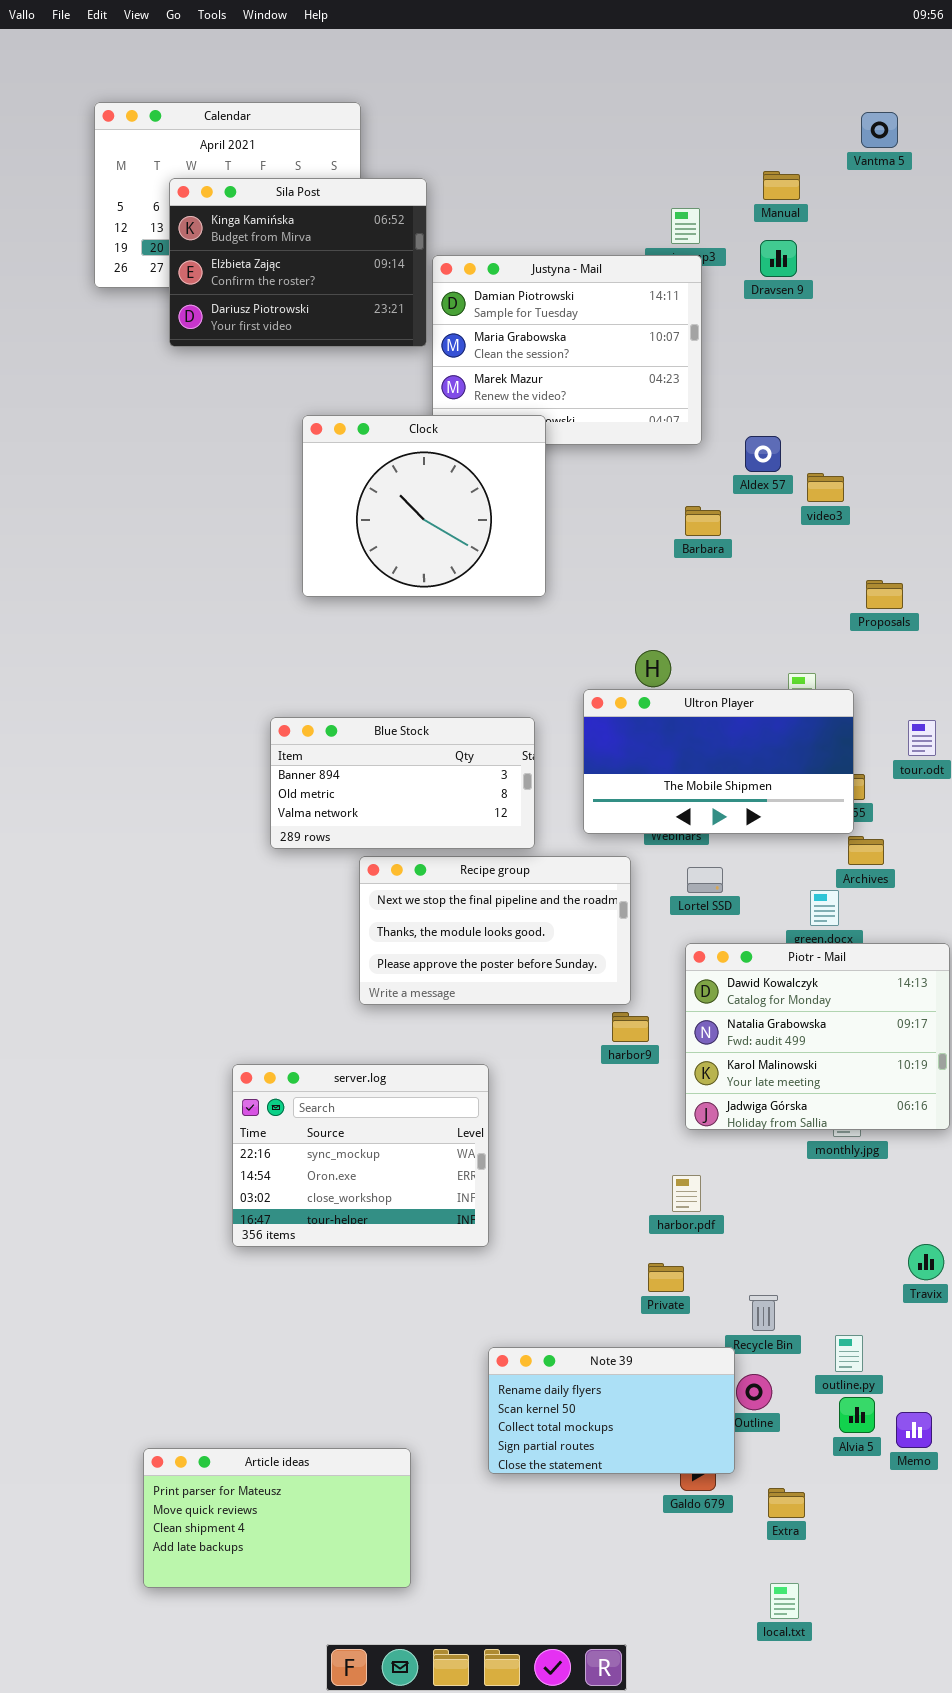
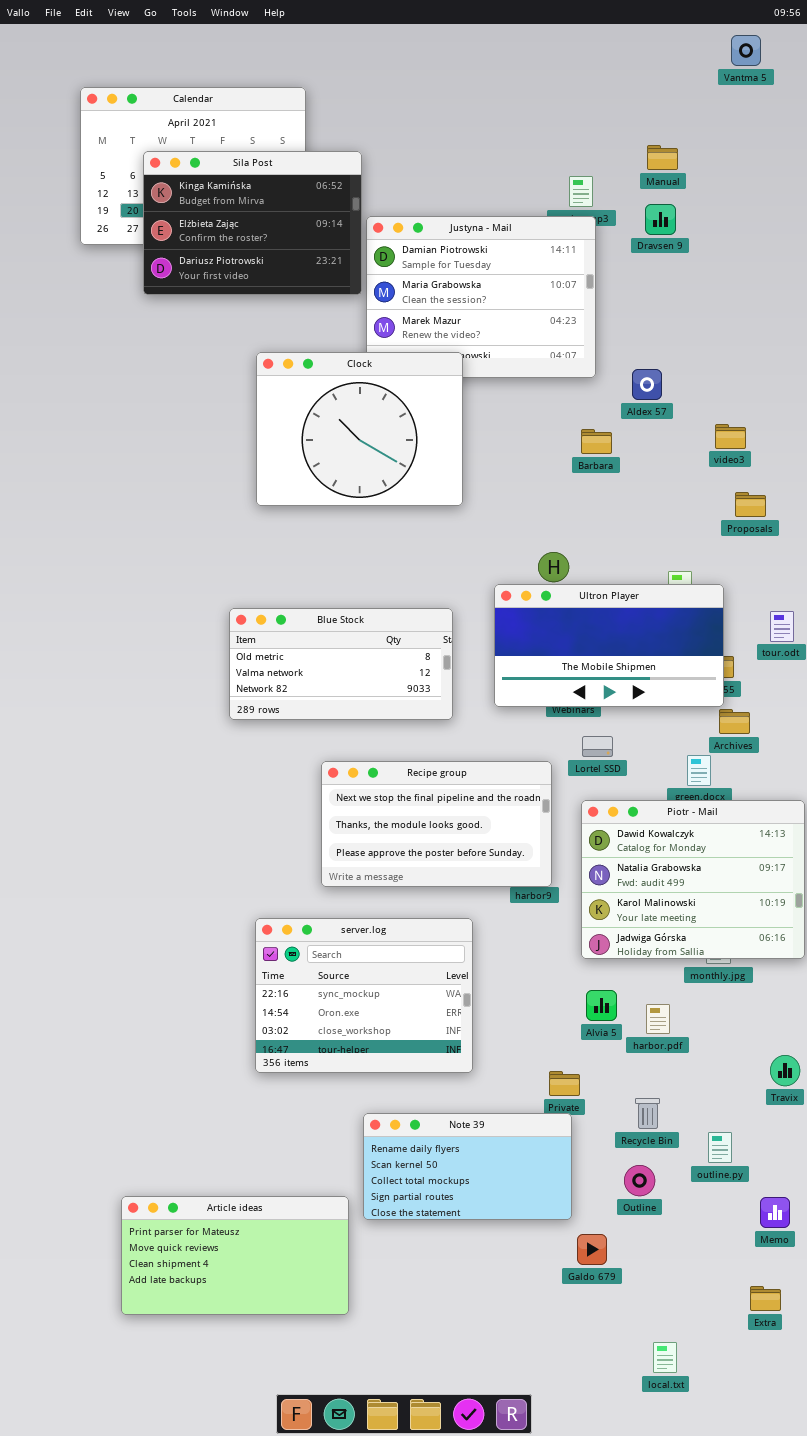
Vantma 5: [861,112,898,148] -> [731,35,761,66], moved
video3: [807,473,844,502] -> [715,424,746,449], moved
Blue Stock: [270,717,535,849] -> [229,608,453,720], scrolled down 1 row
Recipe group: [359,856,631,1005] -> [321,761,552,887], moved
server.log: [232,1064,489,1247] -> [255,918,473,1073], moved
harbor.pdf: [672,1175,701,1212] -> [646,1004,670,1034], moved
Note 39: [488,1347,735,1474] -> [363,1113,572,1220], moved
Alvia 5: [839,1397,875,1433] -> [586,990,617,1021], moved
Article ideas: [143,1448,411,1588] -> [121,1196,349,1315], moved
Extra: [768,1488,805,1518] -> [750,1286,781,1311], moved

